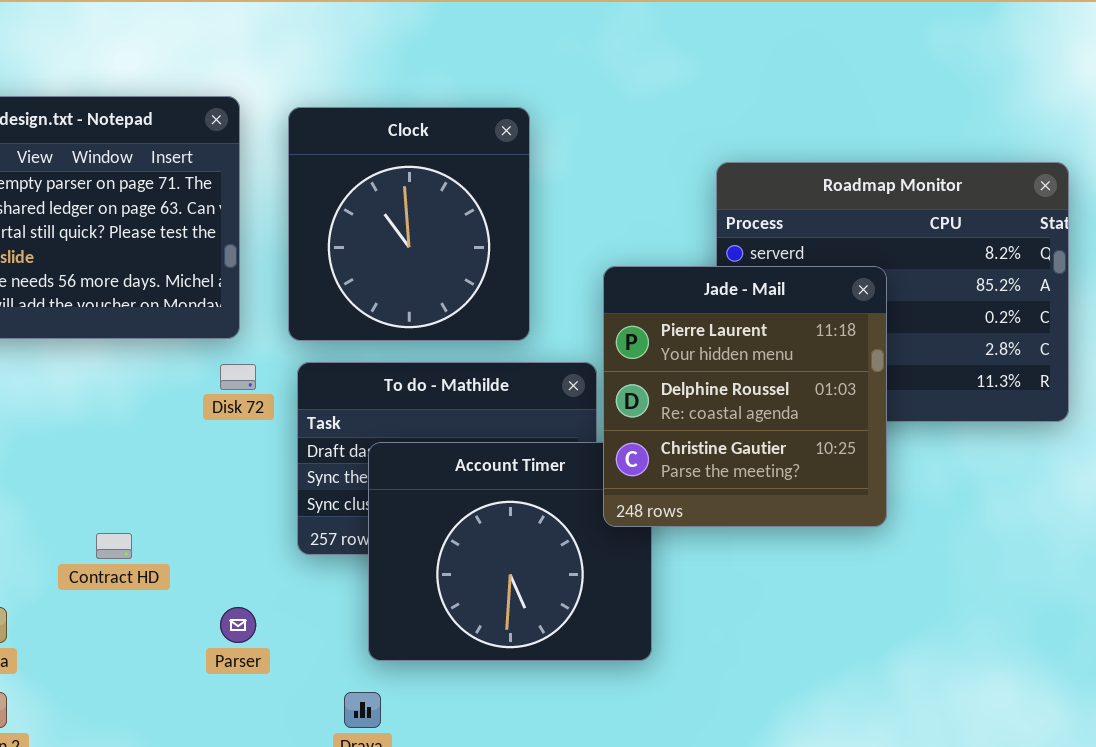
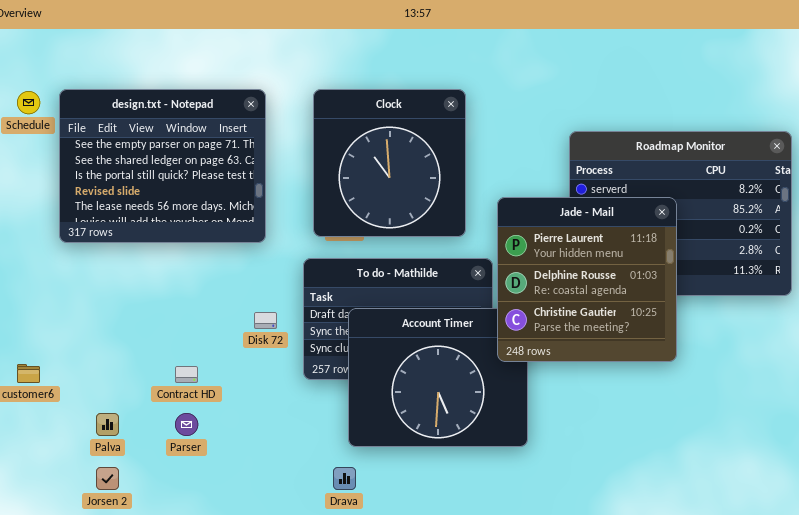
Clock: [288,107,530,341] -> [313,89,466,237], moved
Disk 72: [220,364,256,390] -> [254,312,277,329], moved
Parser: [220,607,256,643] -> [175,413,198,436], moved

